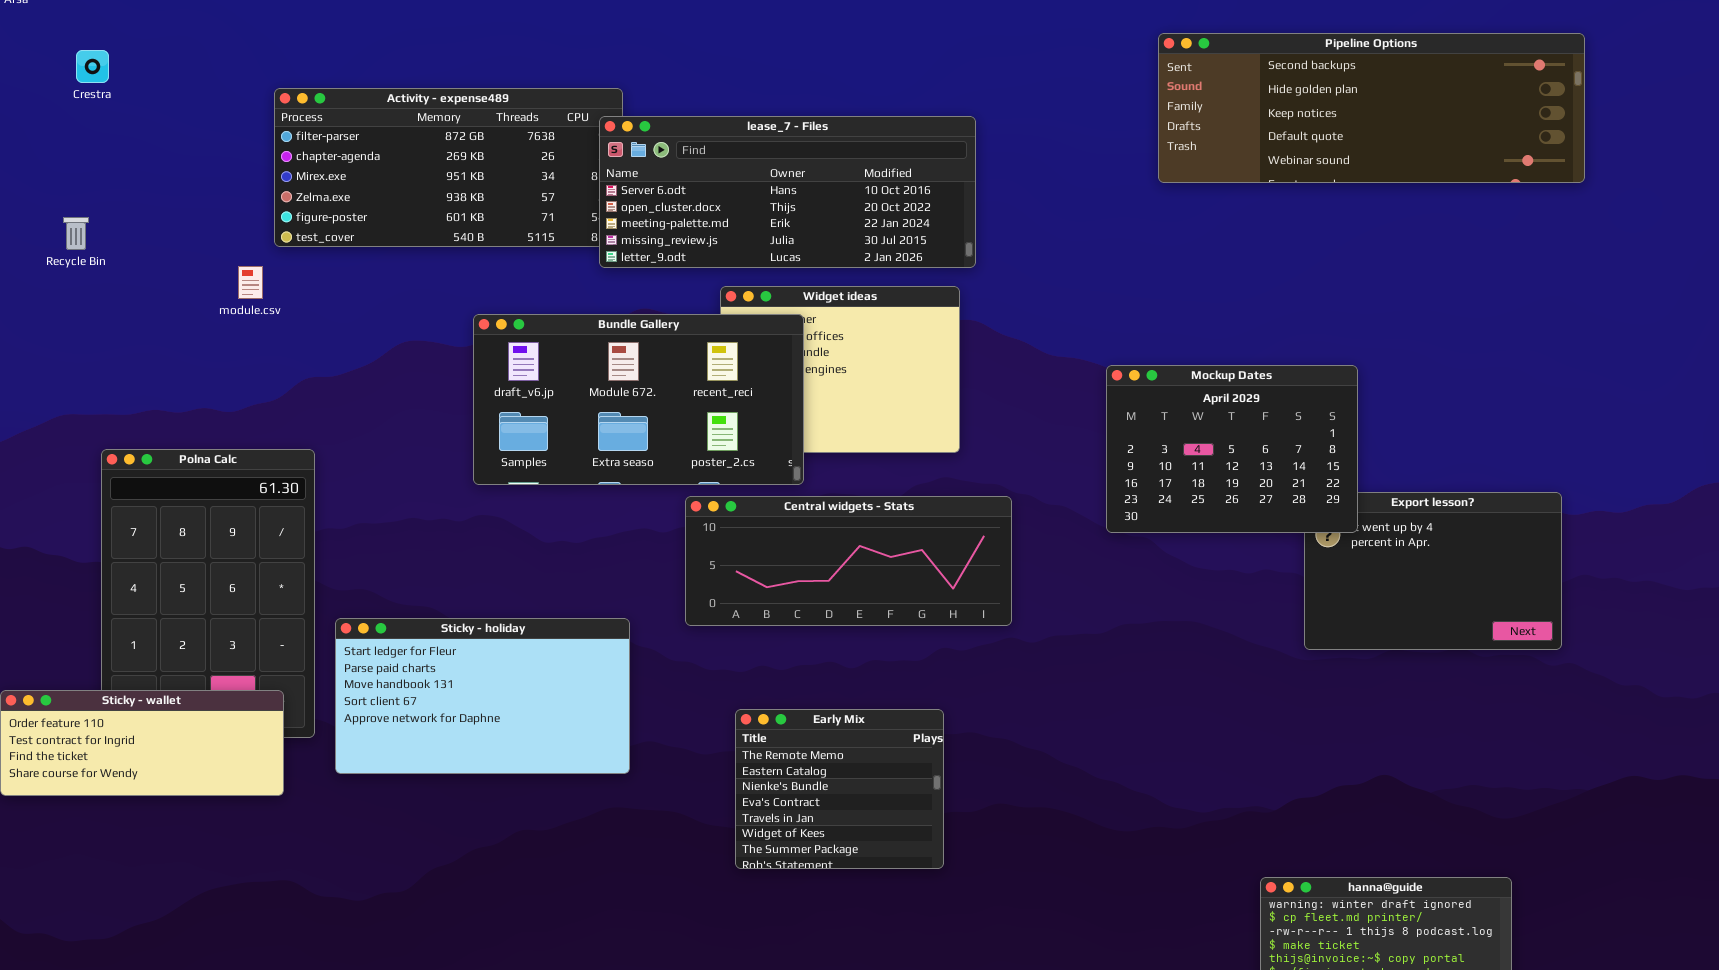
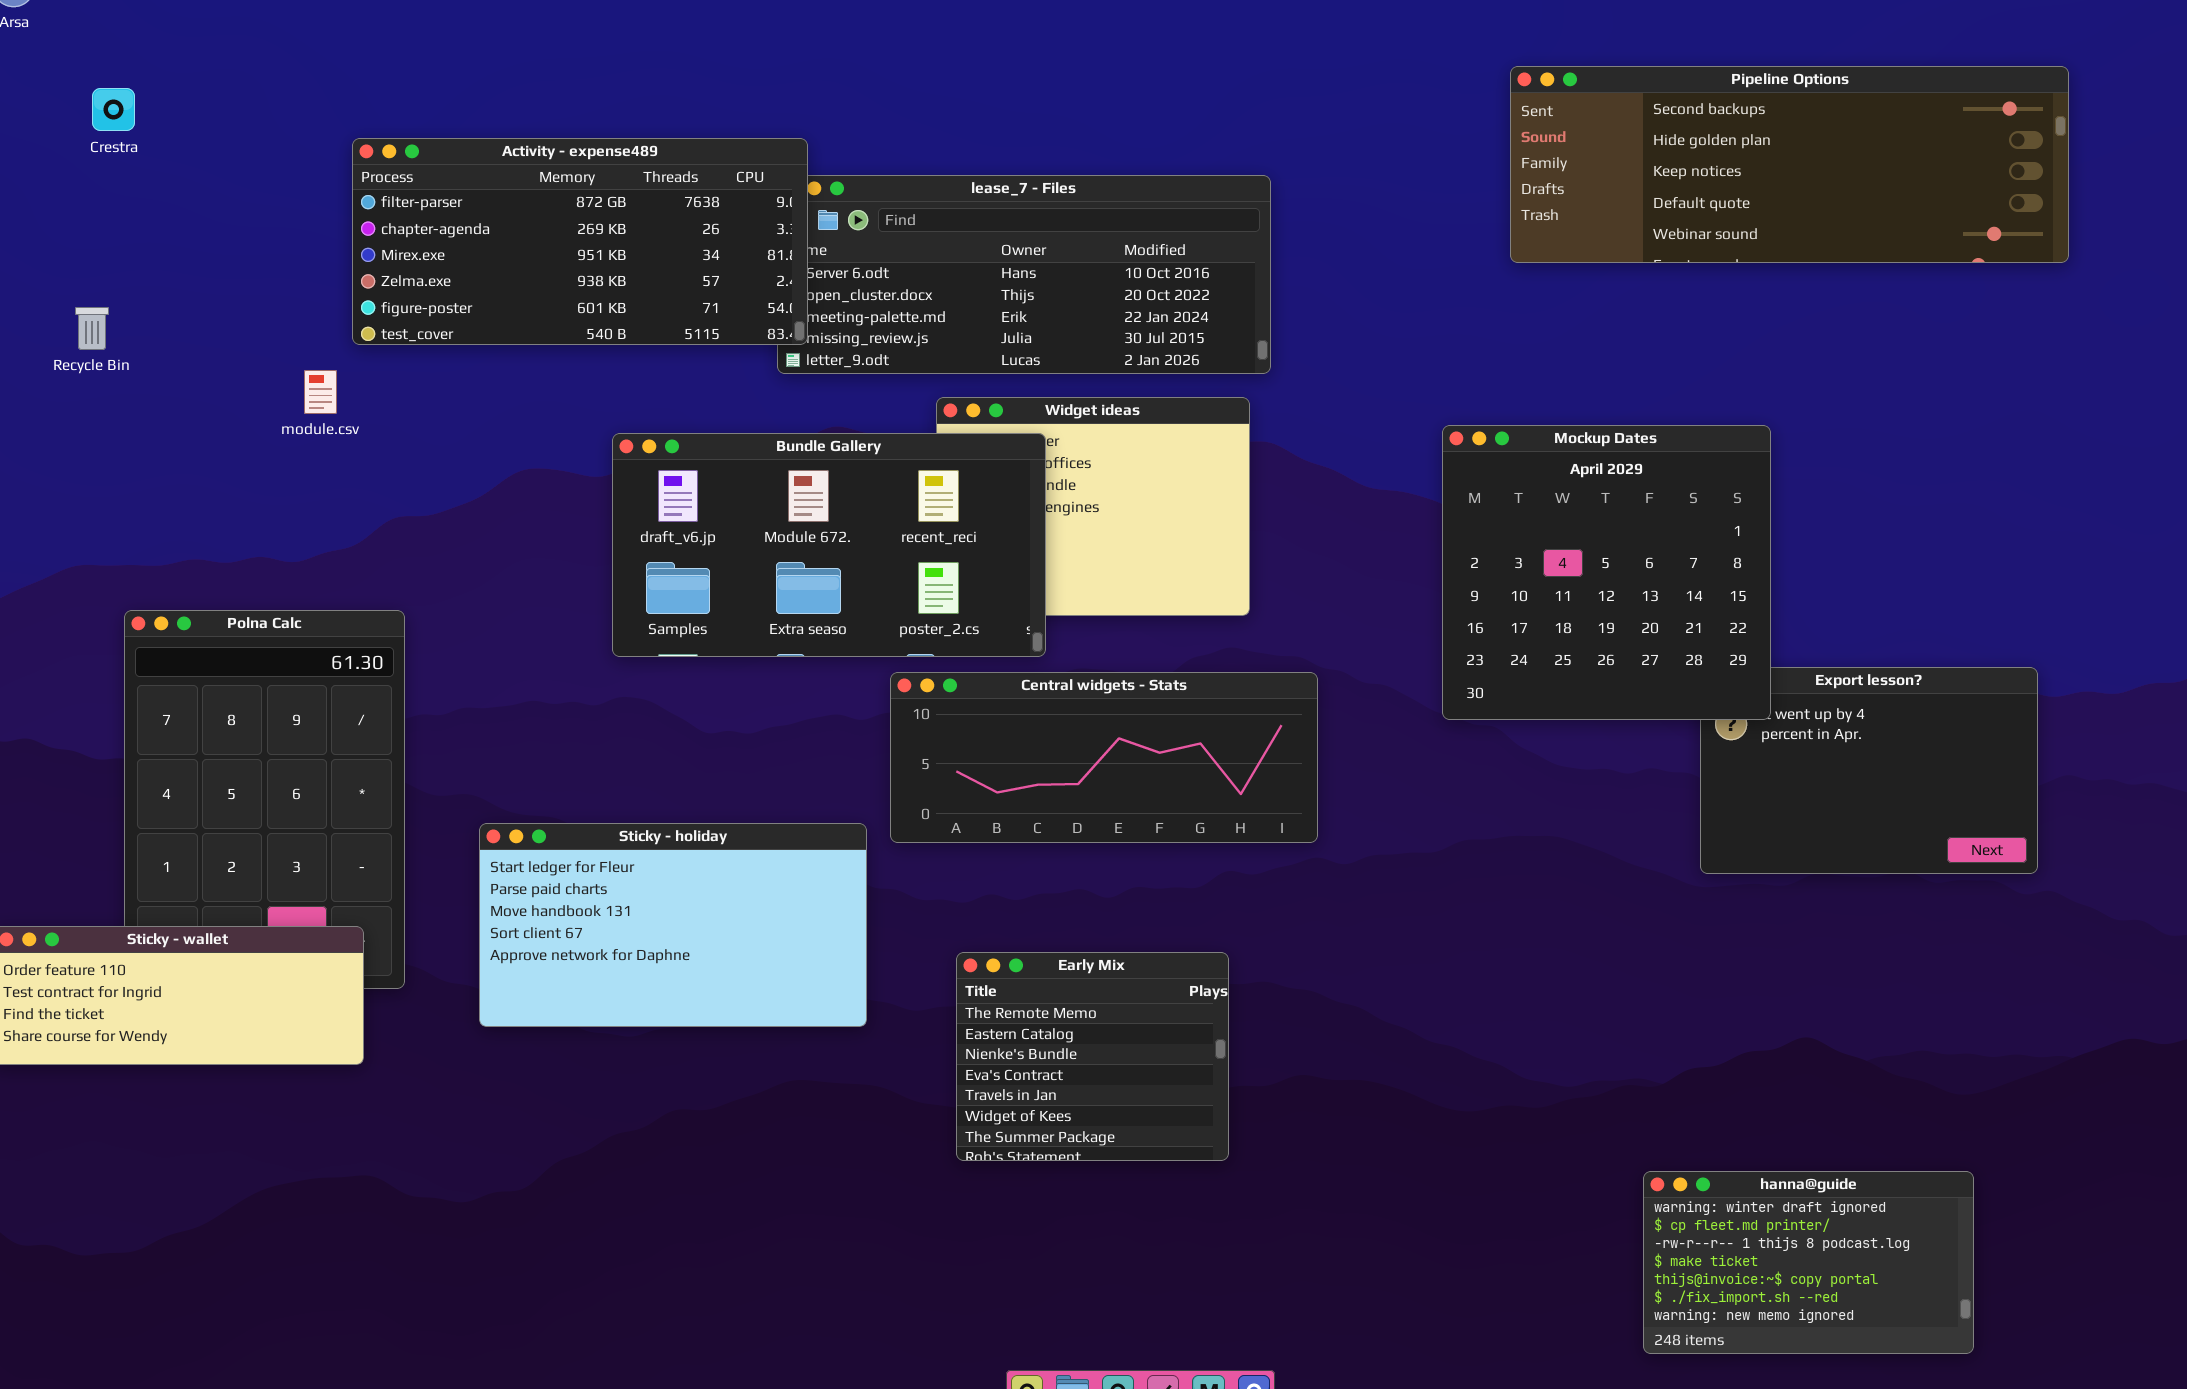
Activity - expense489: [274,88,623,247] -> [352,138,808,345], raised
Mockup Dates: [1106,365,1358,533] -> [1442,425,1771,720], resized
Sticky - holiday: [335,618,630,774] -> [479,823,867,1027], moved

